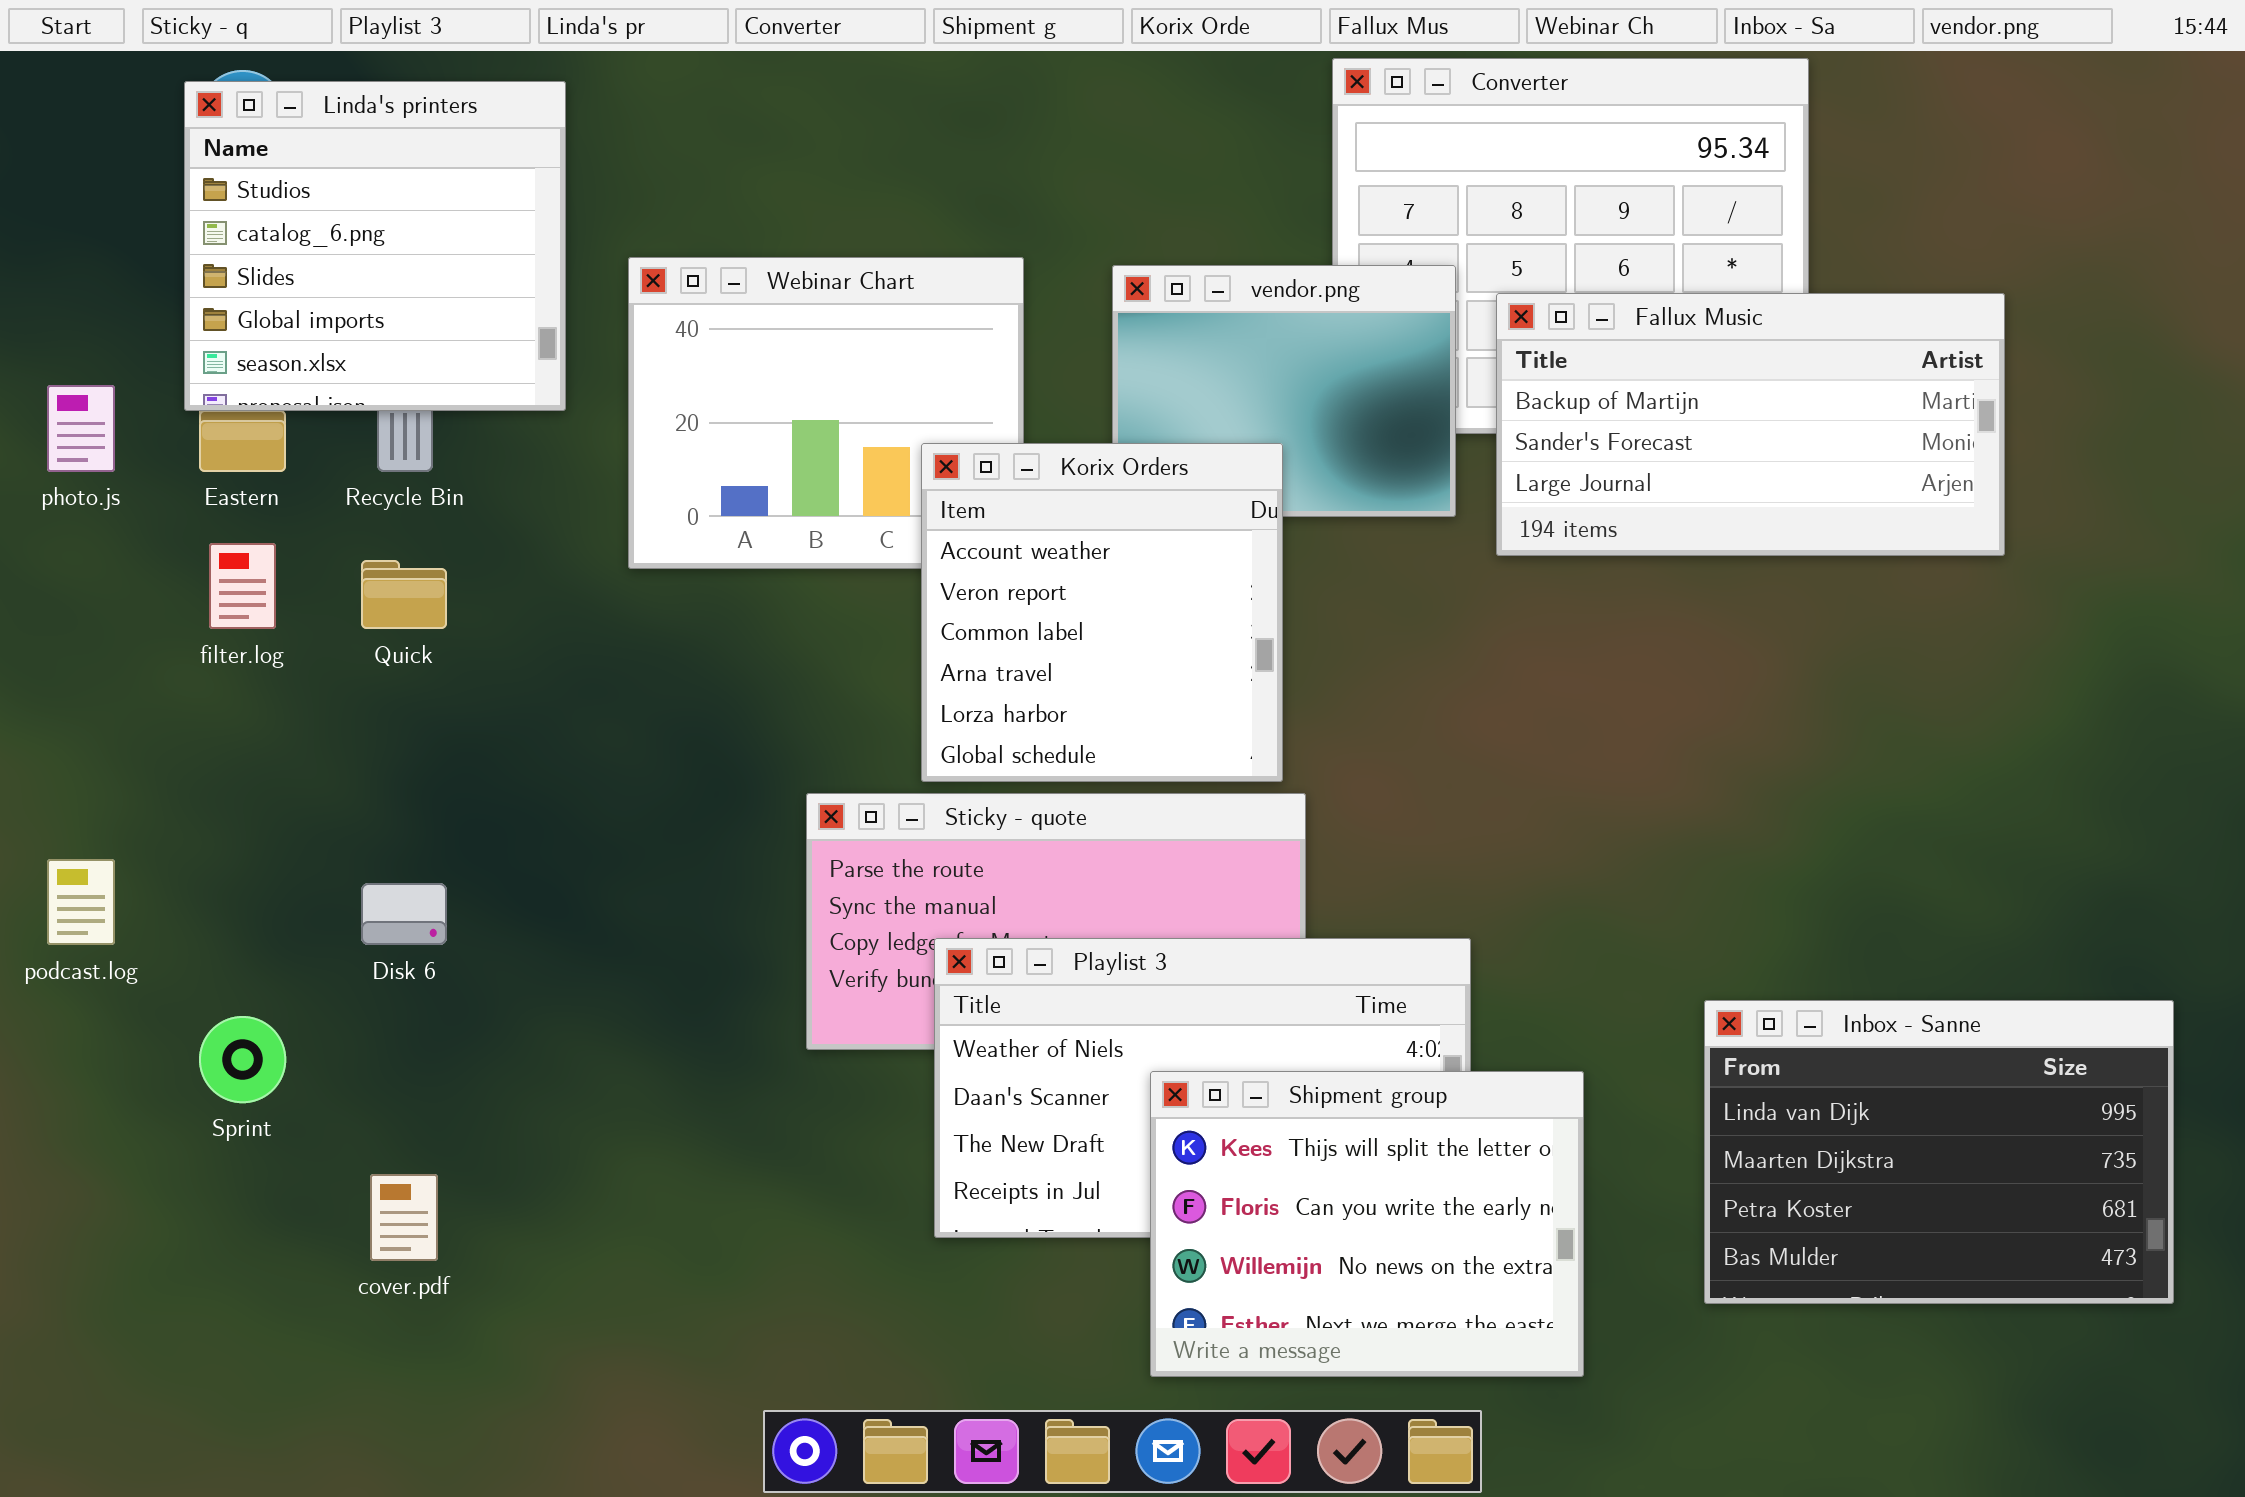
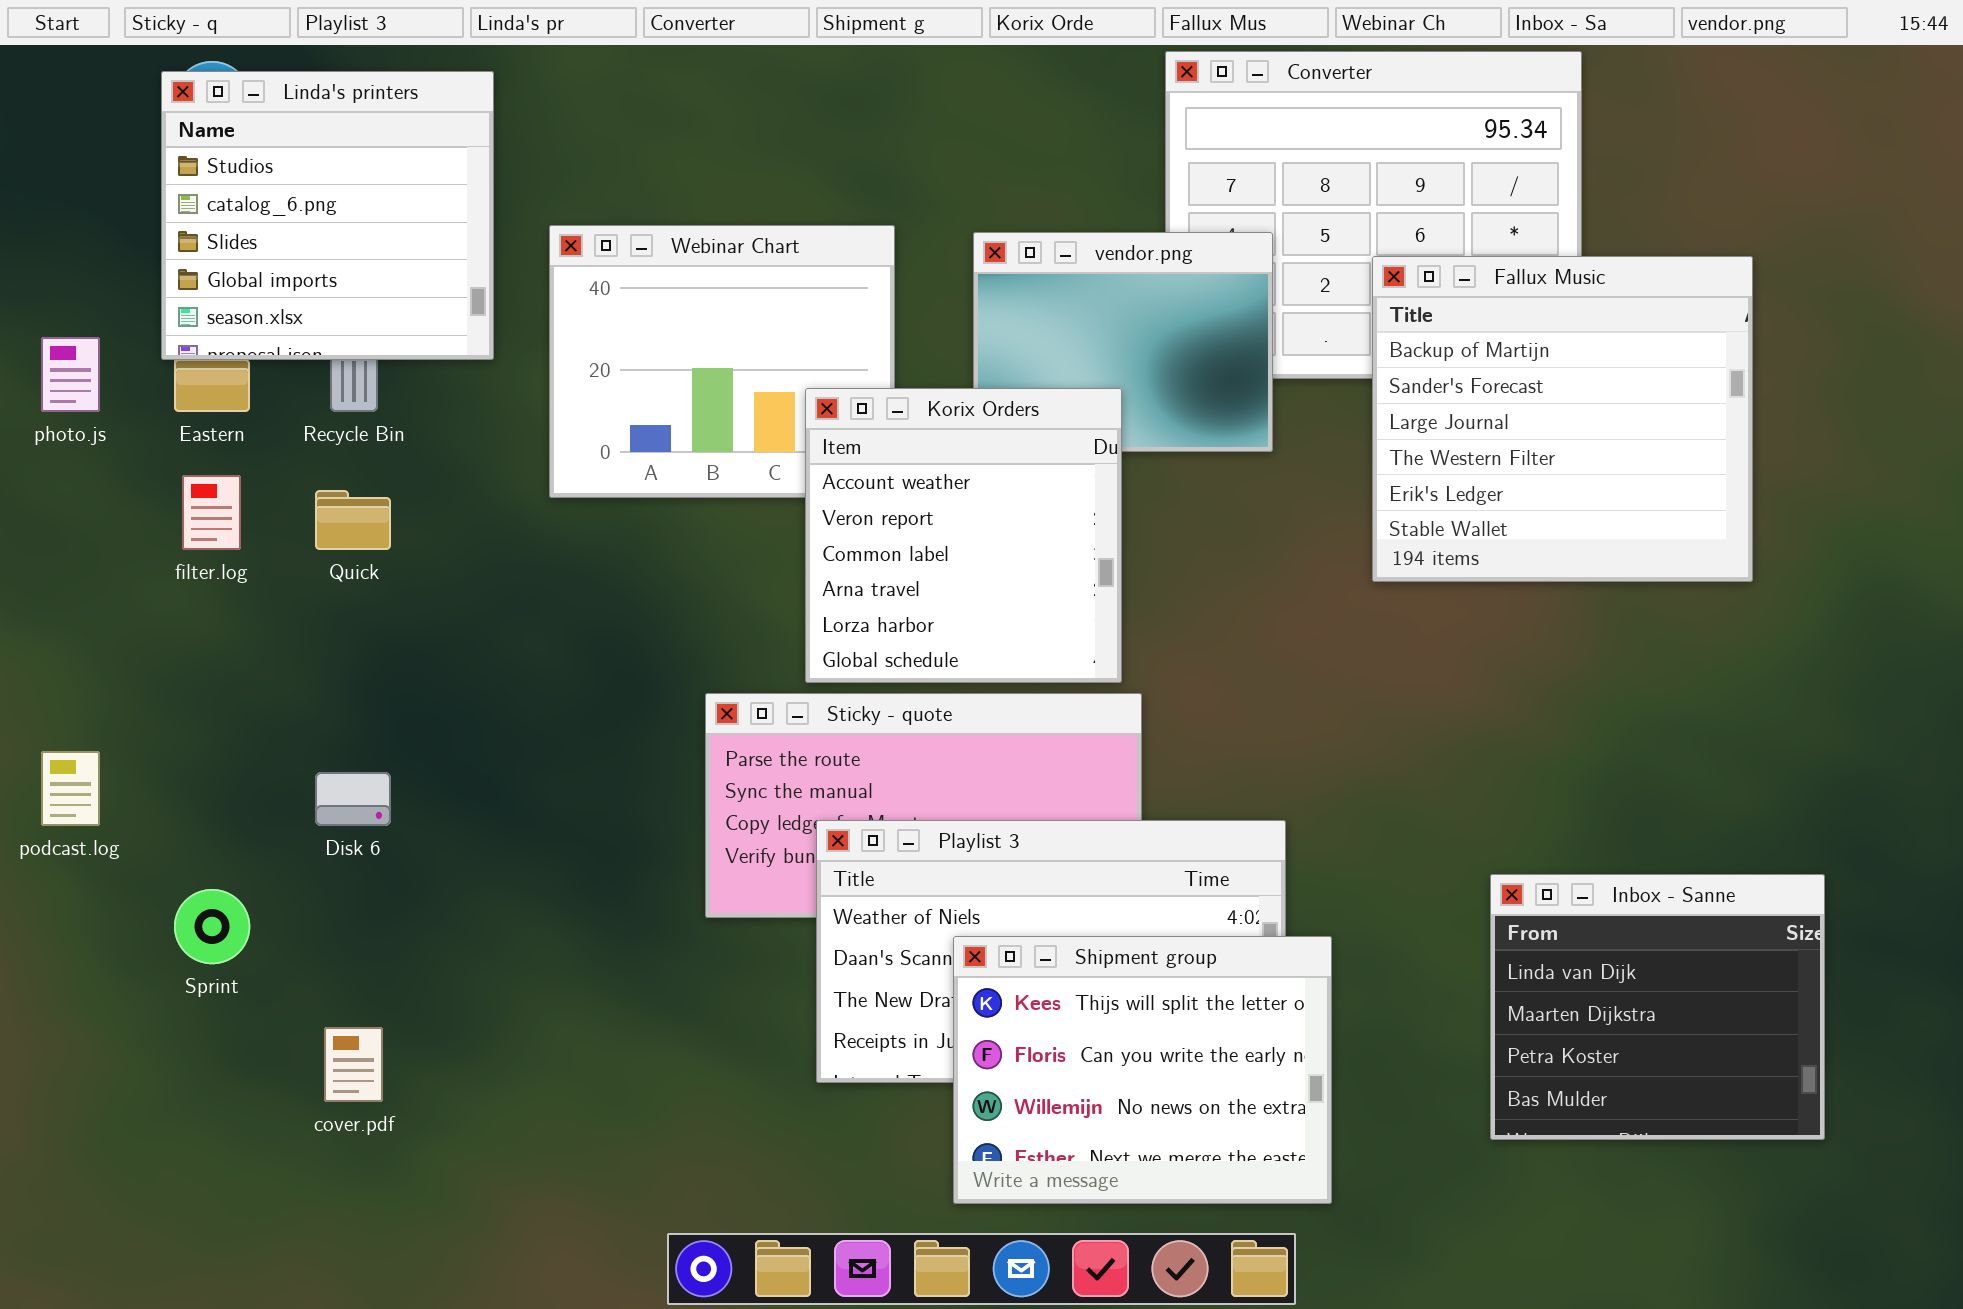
Fallux Music: [1496,293,2005,556] -> [1372,256,1753,582], resized
Inbox - Sanne: [1704,1000,2174,1304] -> [1490,874,1825,1140], resized
Shipment group: [1150,1071,1584,1377] -> [953,936,1332,1204], moved

